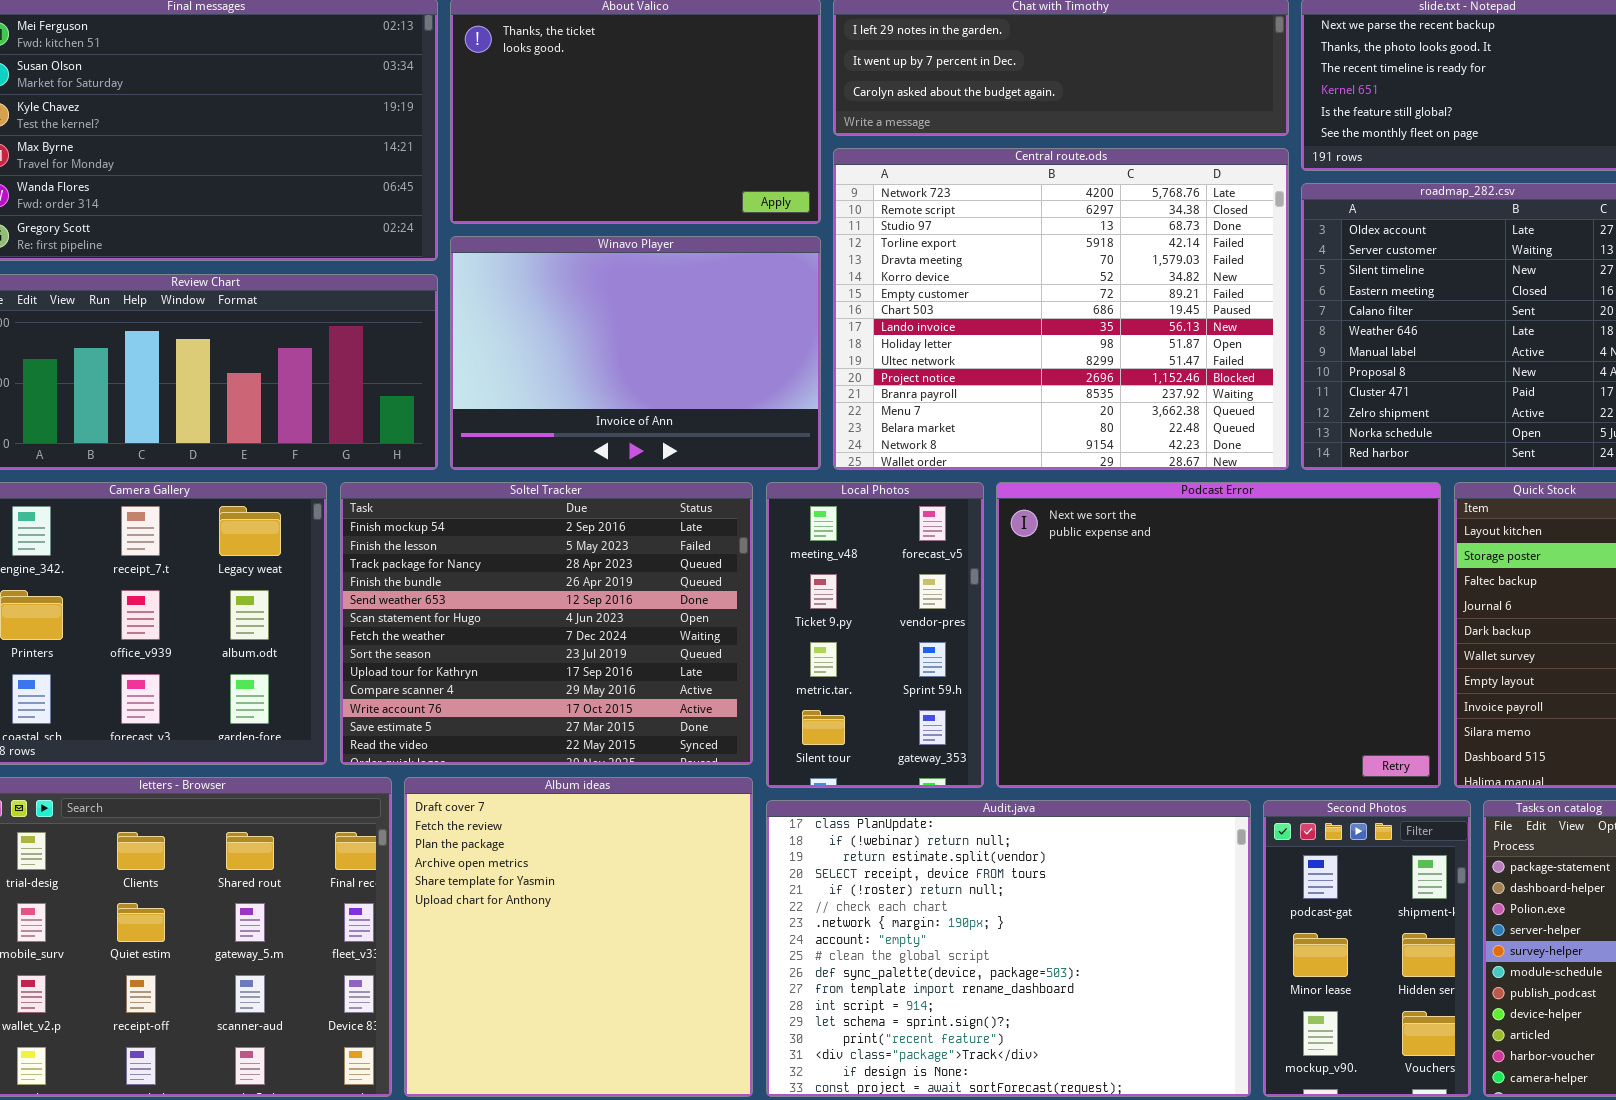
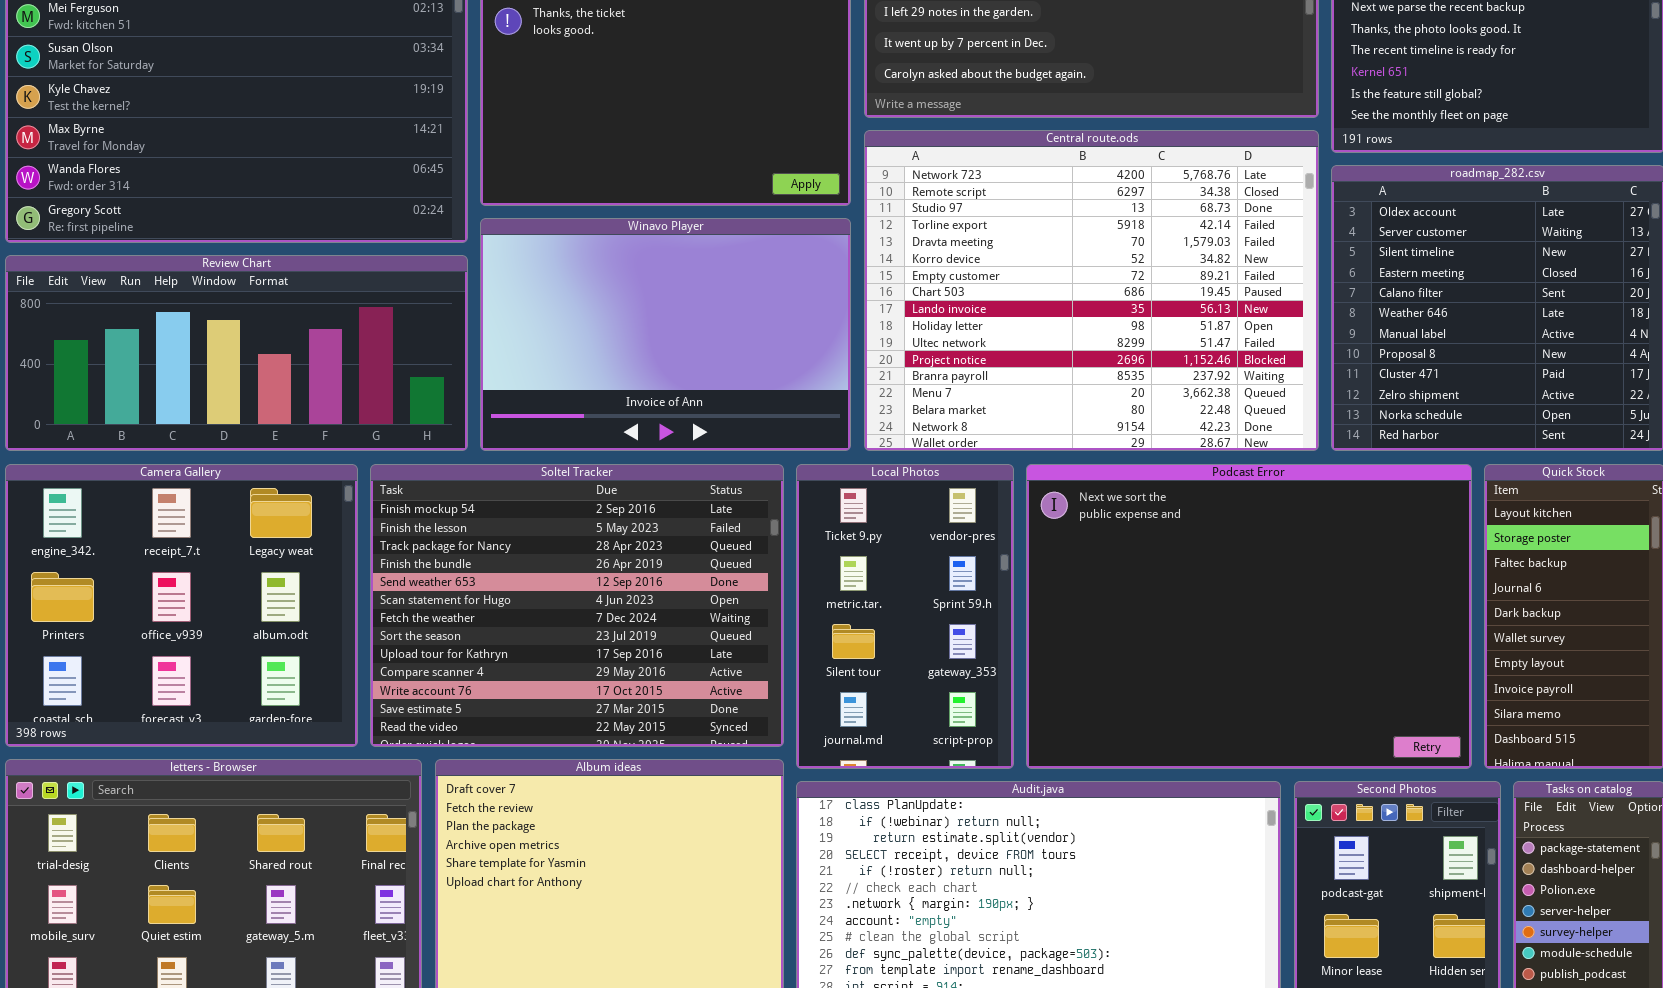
Local Photos: [766,482,984,788] -> [796,464,1014,769], scrolled down 1 row

